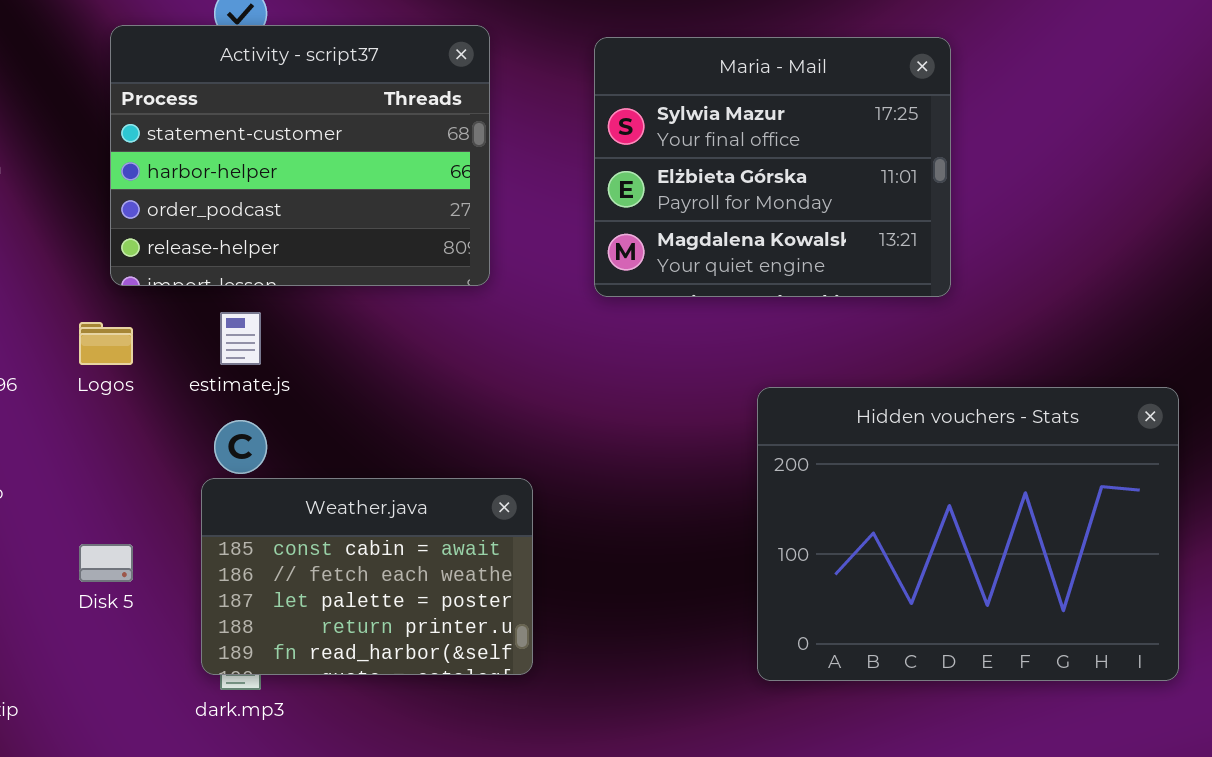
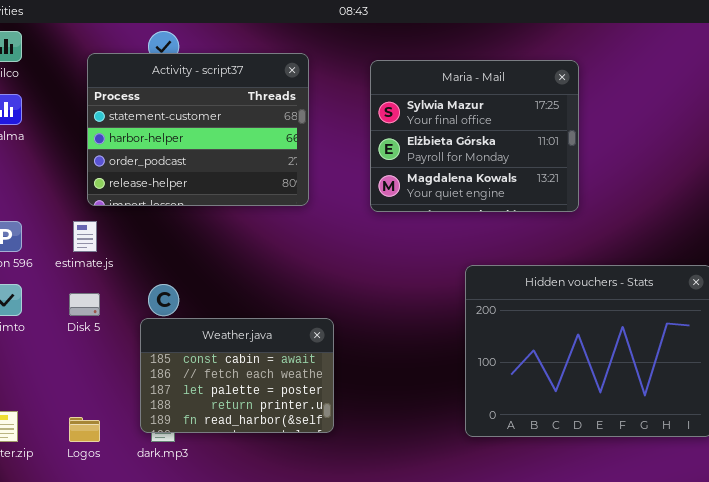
estimate.js: [220,312,261,365] -> [73,221,97,252], moved
Logos: [79,322,133,365] -> [69,417,100,442], moved
Disk 5: [79,544,133,582] -> [69,293,100,316], moved

